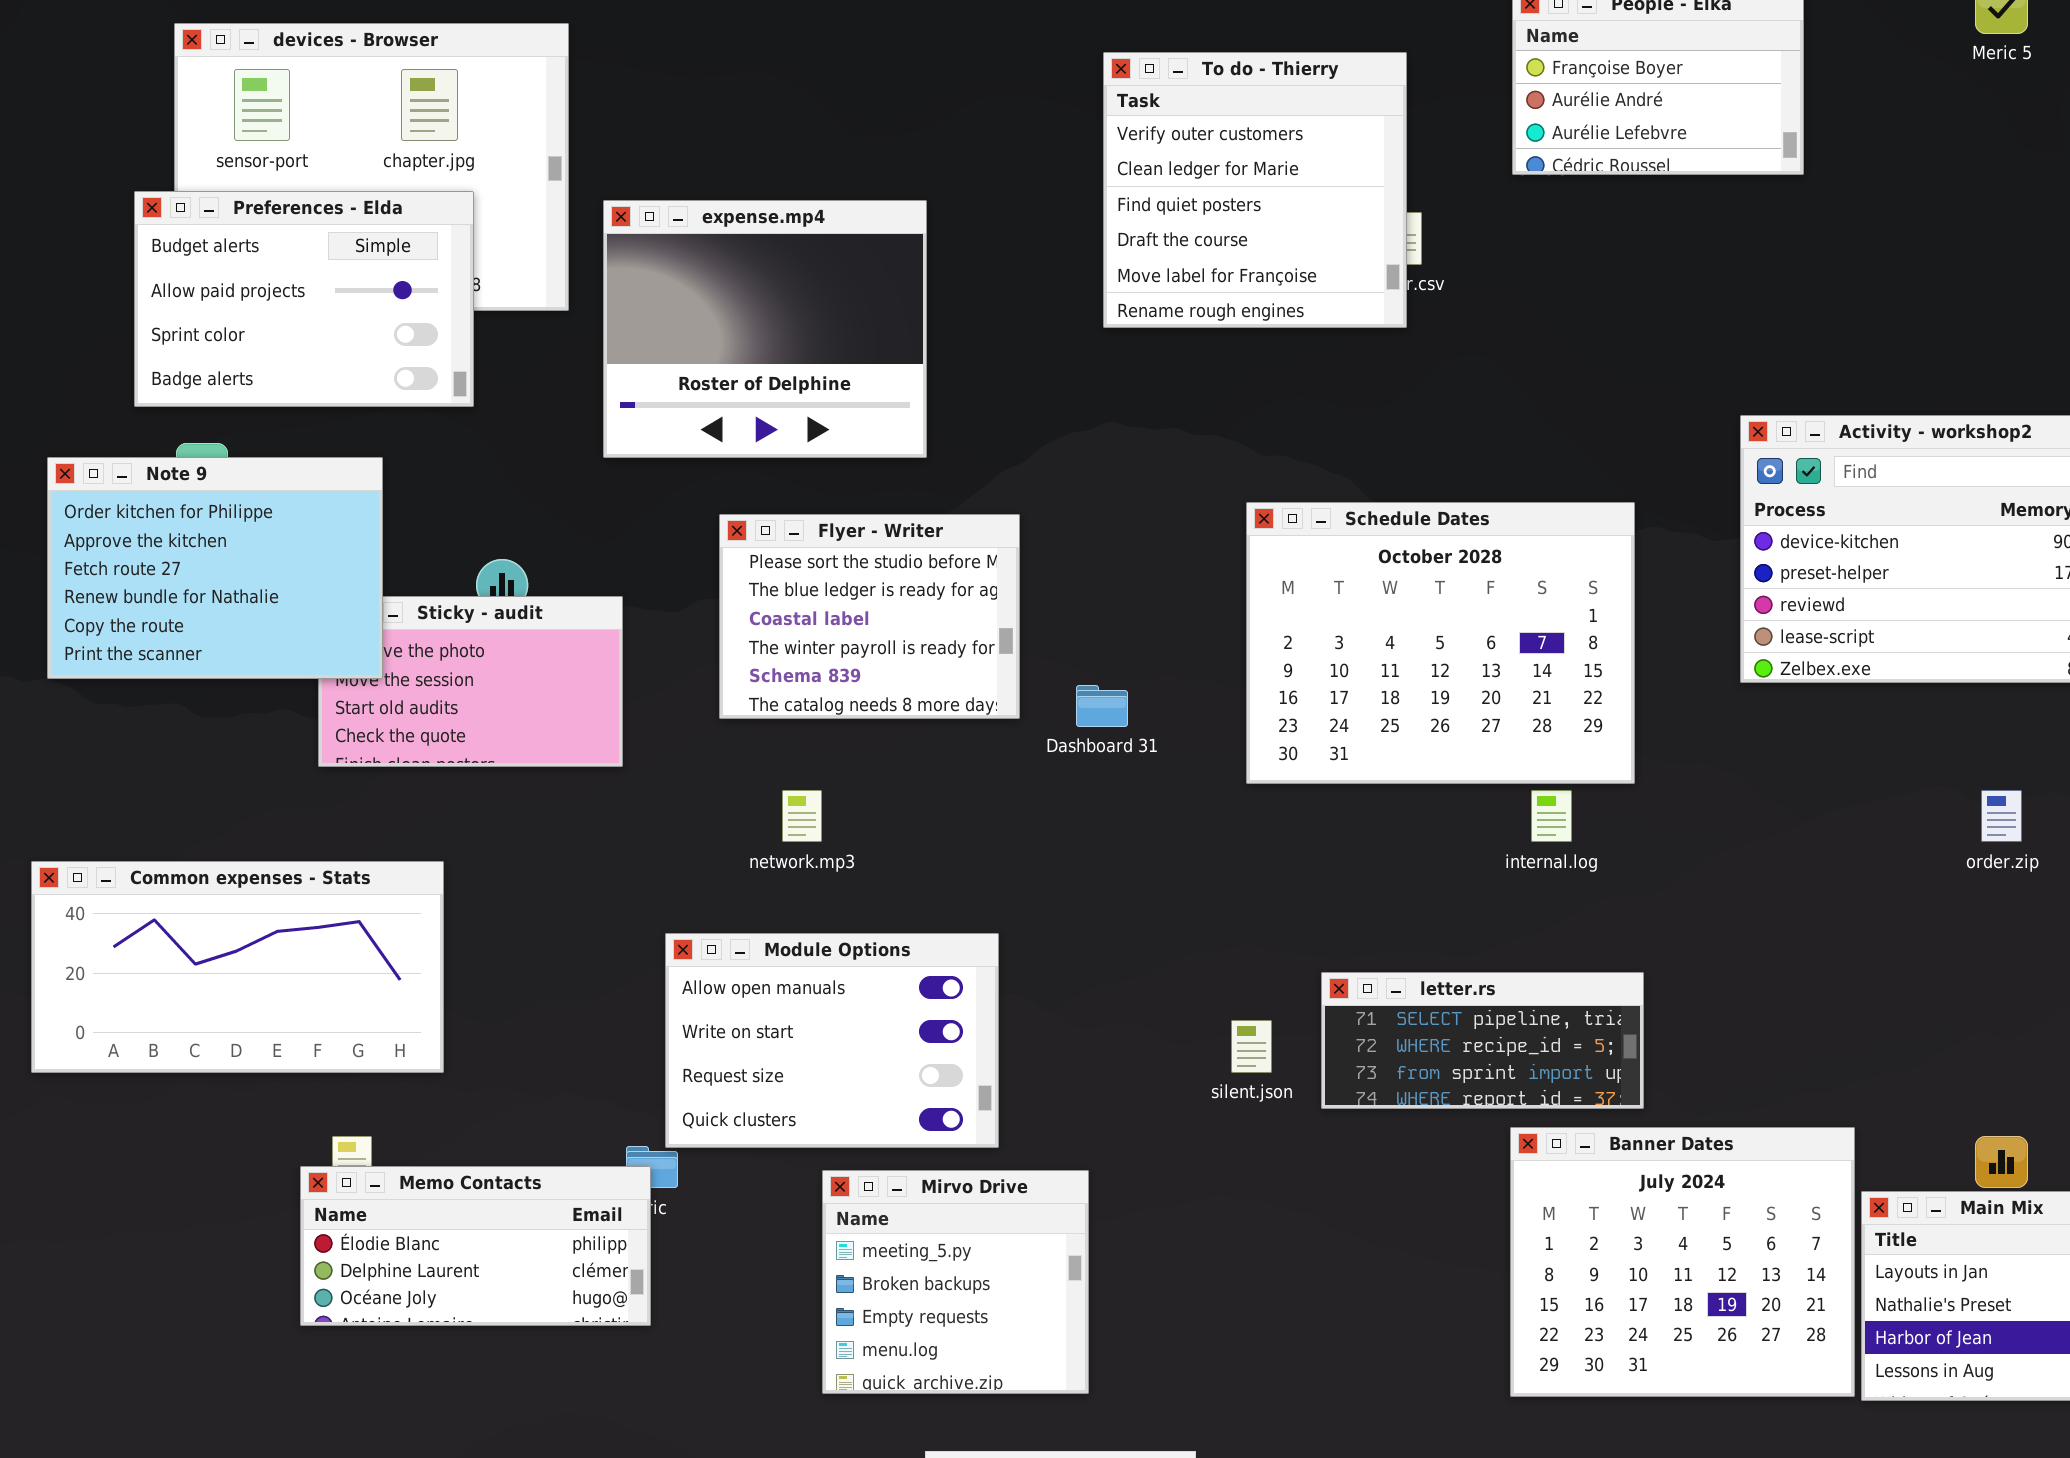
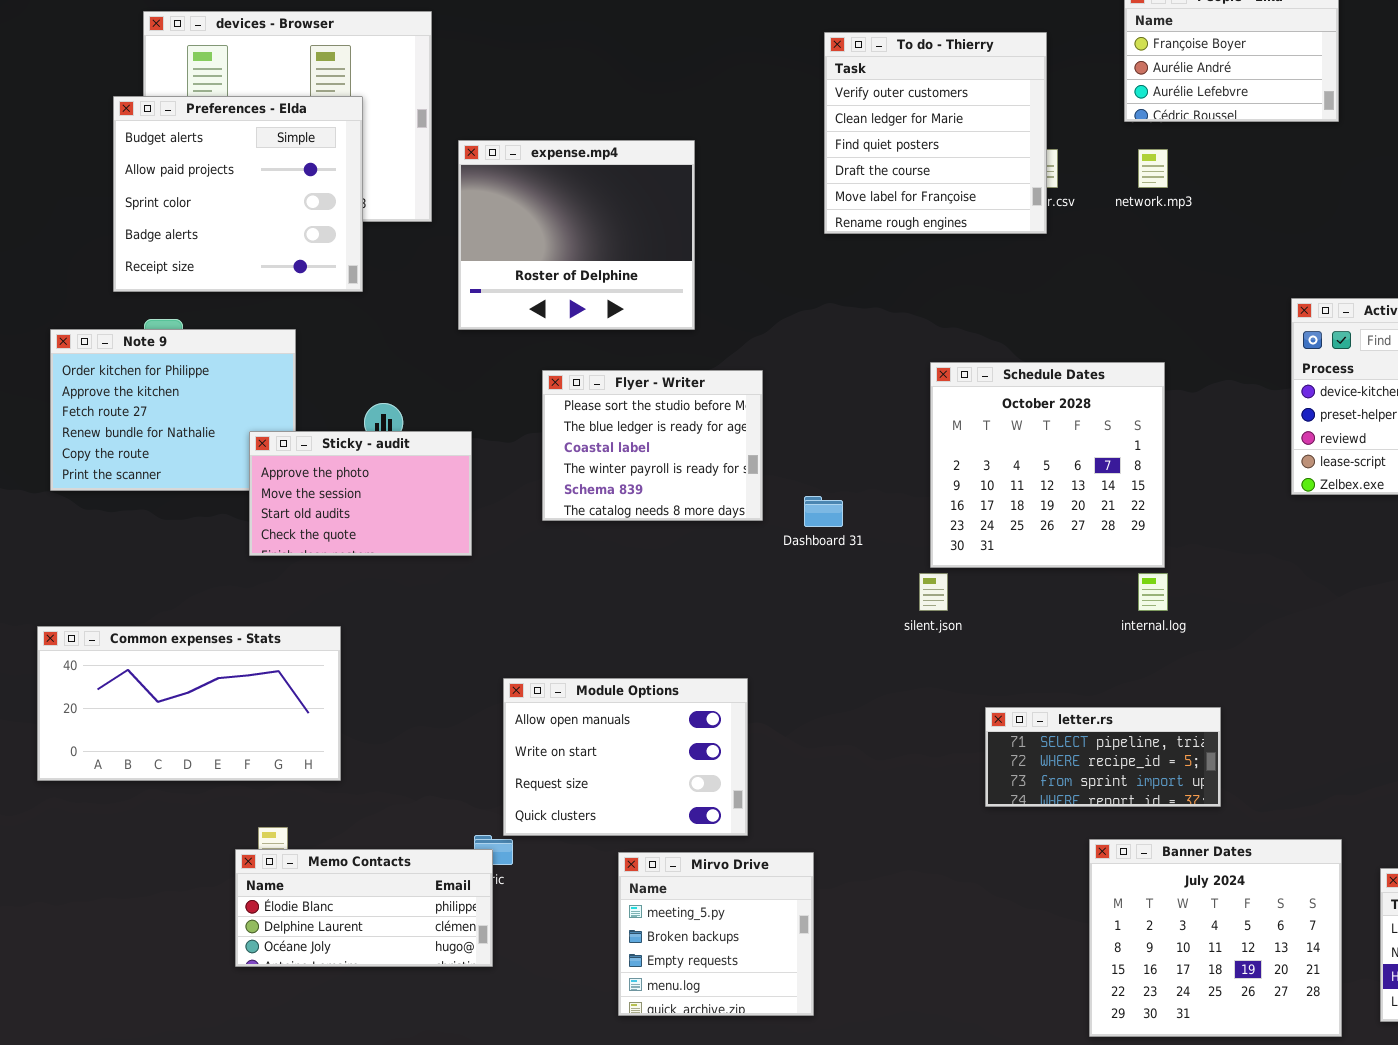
Preferences - Elda: [134,191,474,407] -> [113,96,363,292], resized
Schedule Dates: [1246,502,1635,784] -> [930,362,1165,568], resized
Sticky - audit: [318,596,623,767] -> [249,431,472,556], raised
network.mp3: [782,790,822,842] -> [1138,149,1168,188], moved
silent.json: [1231,1020,1272,1073] -> [919,573,948,611], moved
Banner Dates: [1510,1127,1855,1397] -> [1089,839,1342,1037], moved

